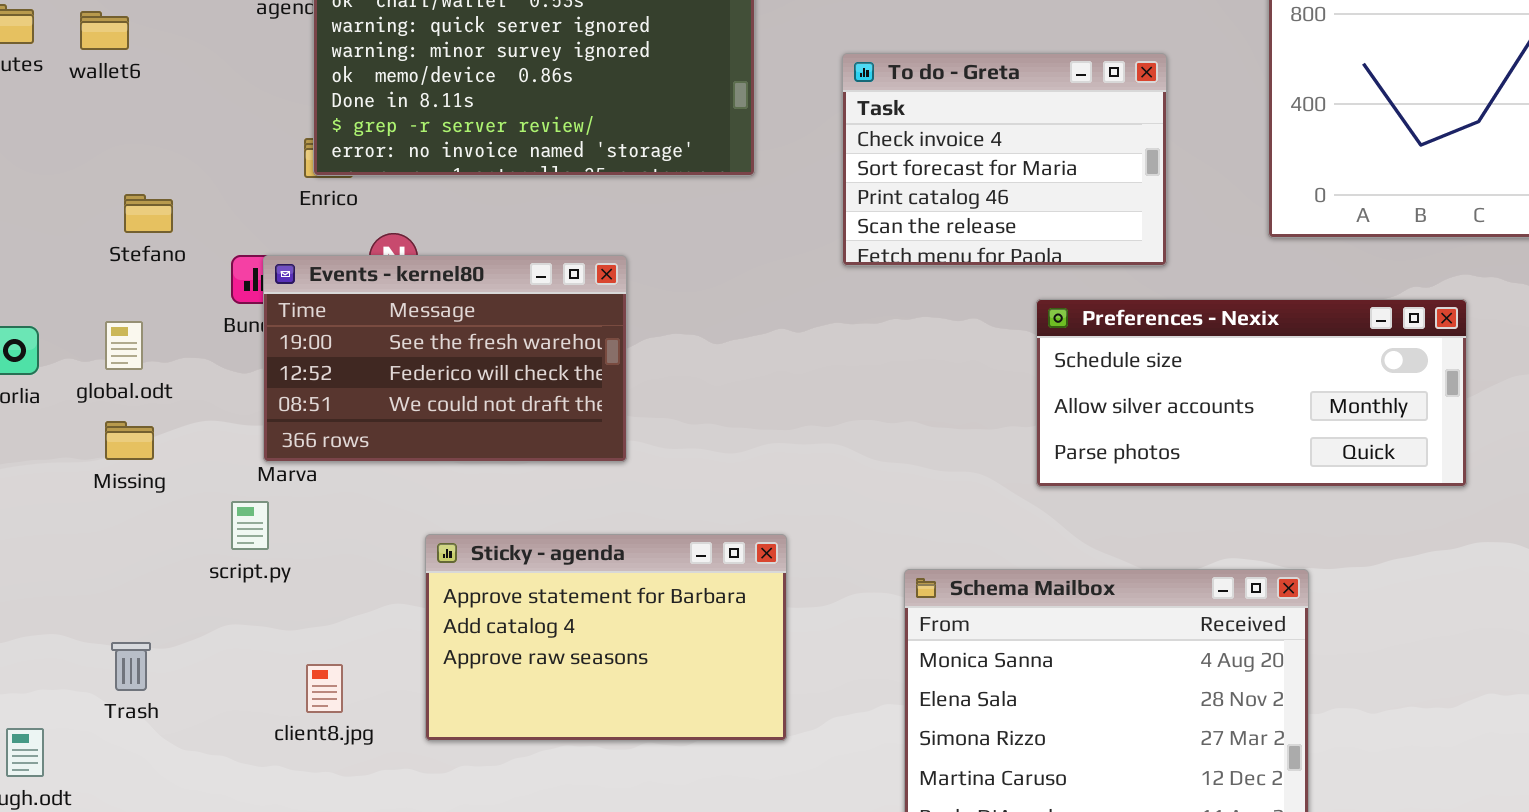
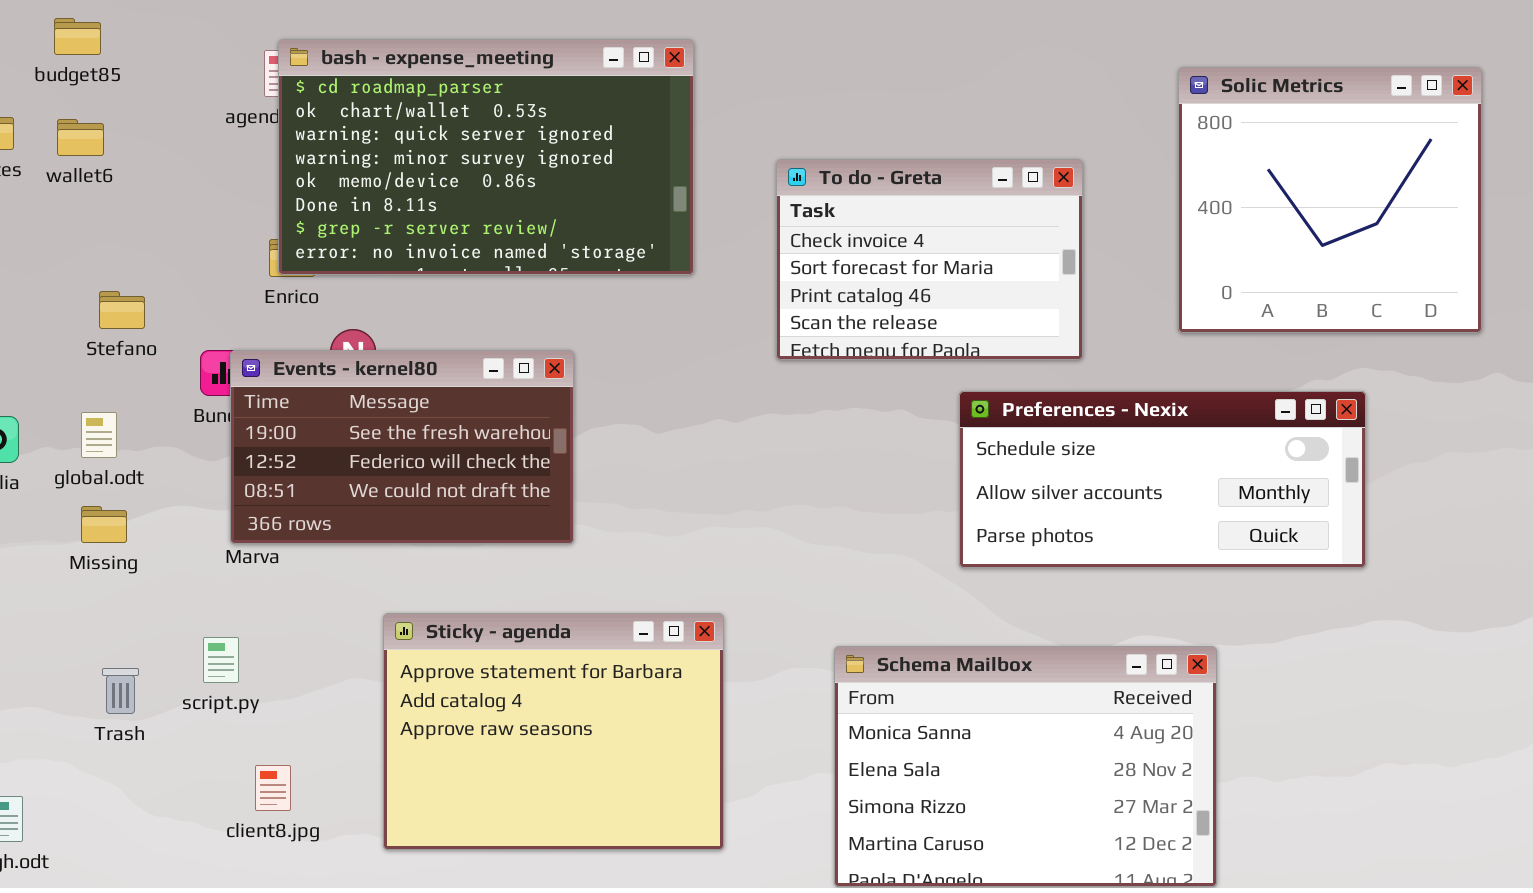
script.py: [231,501,269,550] -> [203,637,239,683], moved
Sticky - agenda: [425,534,787,741] -> [383,613,724,850], resized
Trash: [111,642,151,691] -> [102,668,139,714], moved
client8.jpg: [306,664,343,713] -> [255,765,291,811], moved

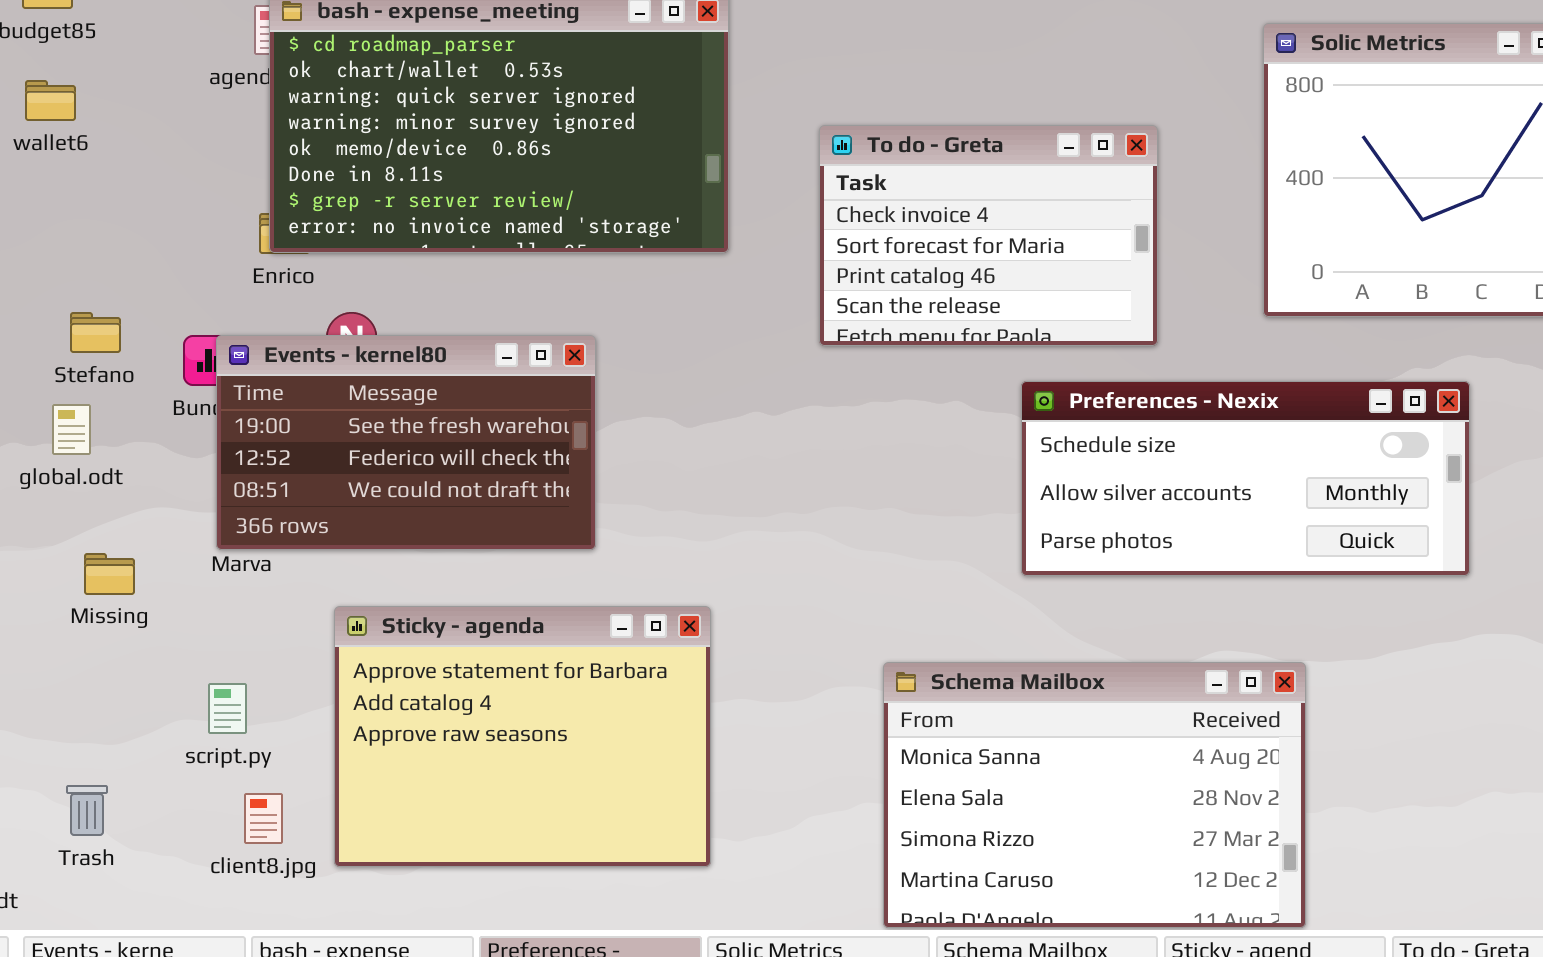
Stefano: [99,291,145,329] -> [70,312,121,353], moved
Missing: [81,506,127,543] -> [84,553,135,595], moved
Sticky - agenda: [383,613,724,850] -> [334,606,711,867], moved
script.py: [203,637,239,683] -> [208,683,247,734], moved
Trash: [102,668,139,714] -> [66,785,108,836], moved

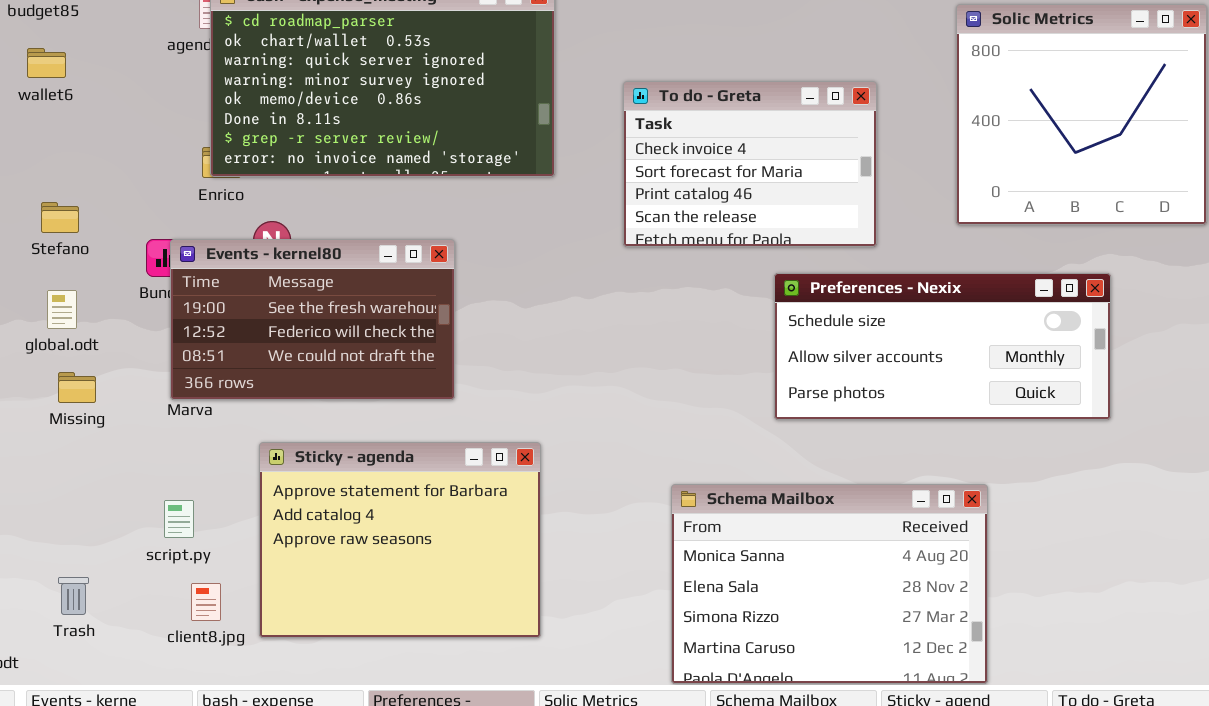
Stefano: [70,312,121,353] -> [41,202,79,233], moved
Missing: [84,553,135,595] -> [58,372,96,403], moved

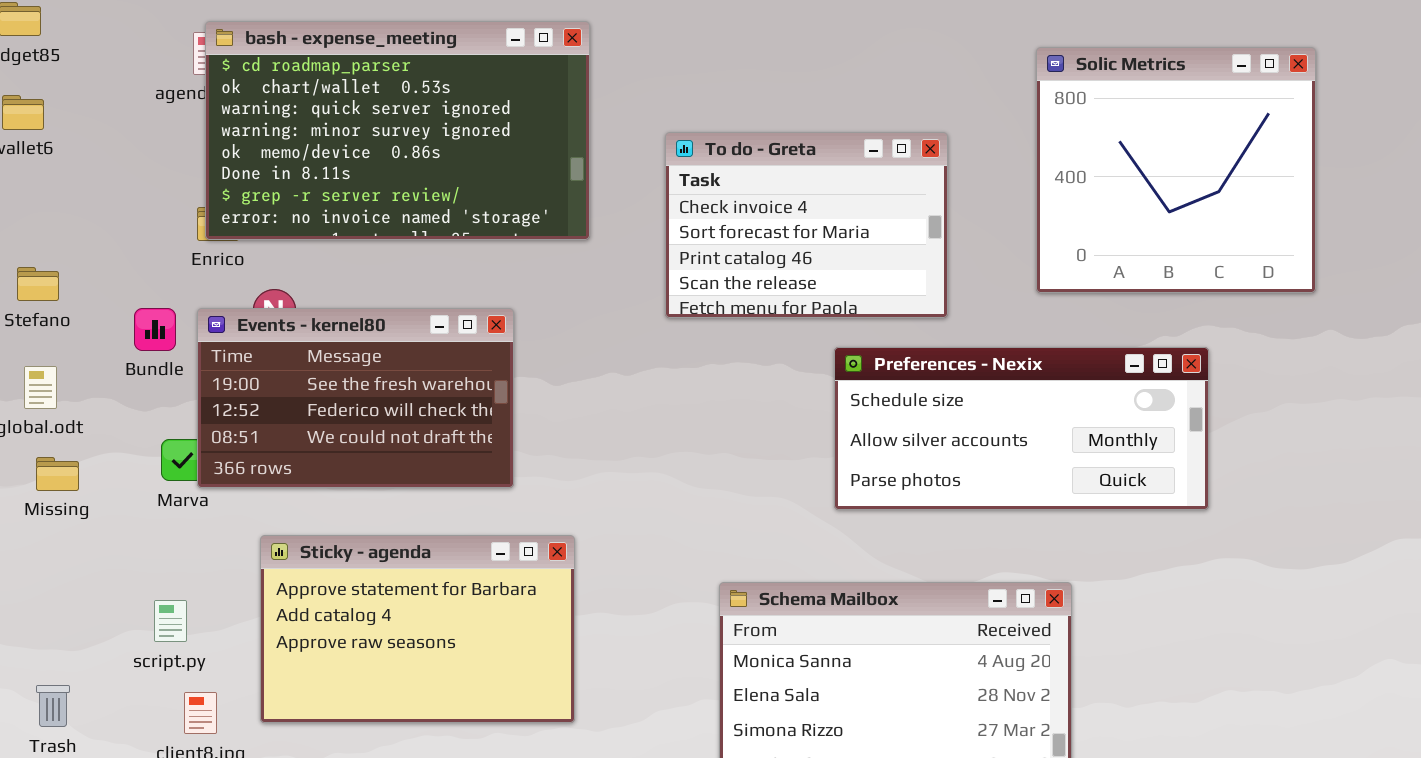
Events - kernel80: [170,239,455,400] -> [197,308,514,488], moved
Sticky - agenda: [259,442,541,638] -> [260,535,575,723], resized

